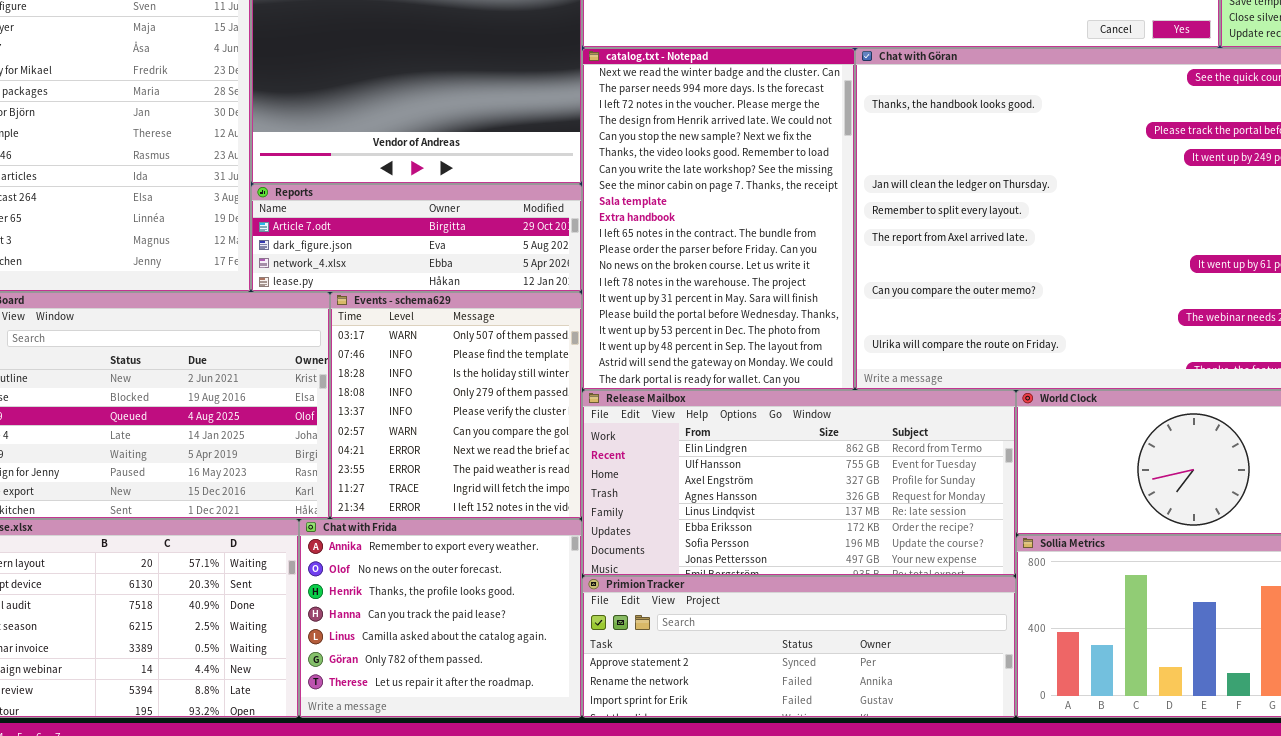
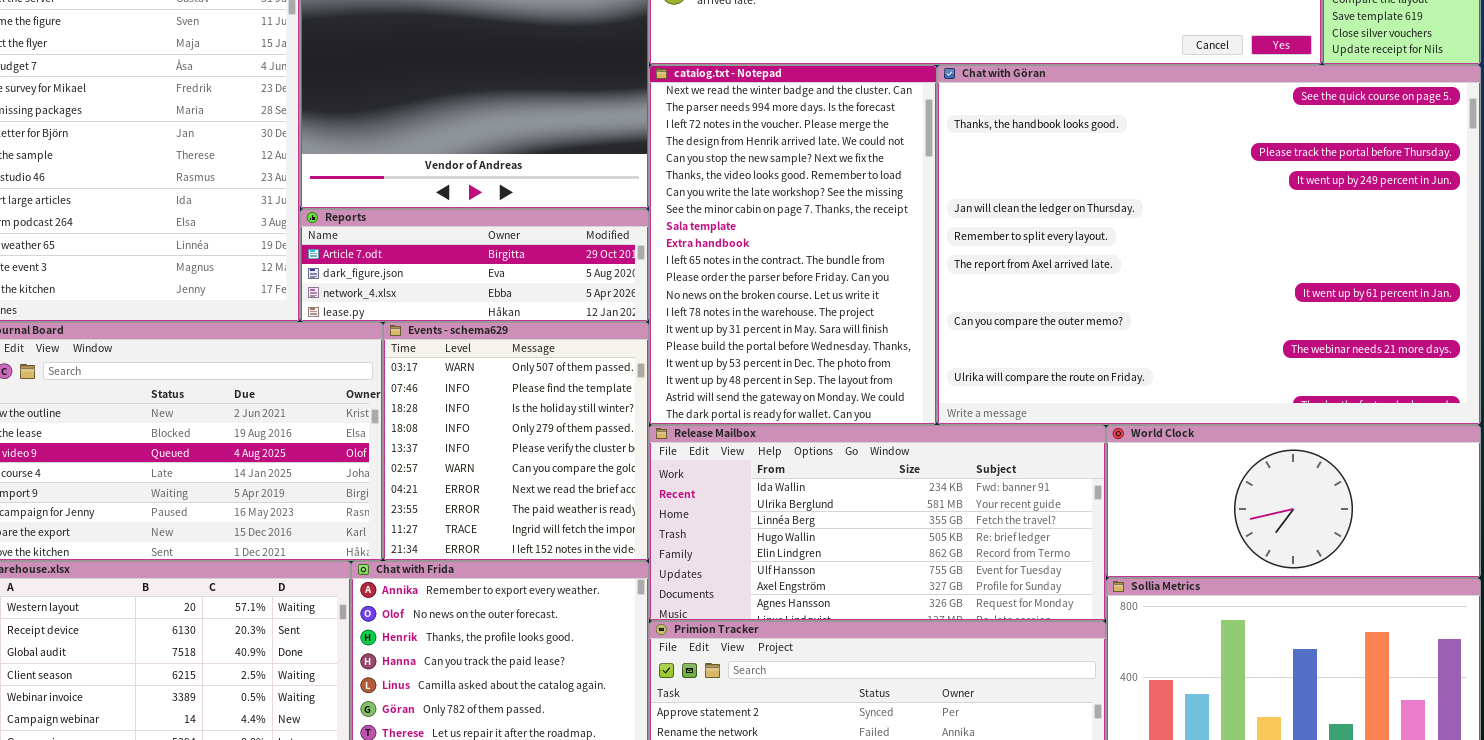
Release Mailbox: [582,390,1016,576] -> [649,425,1106,621], scrolled up 4 rows

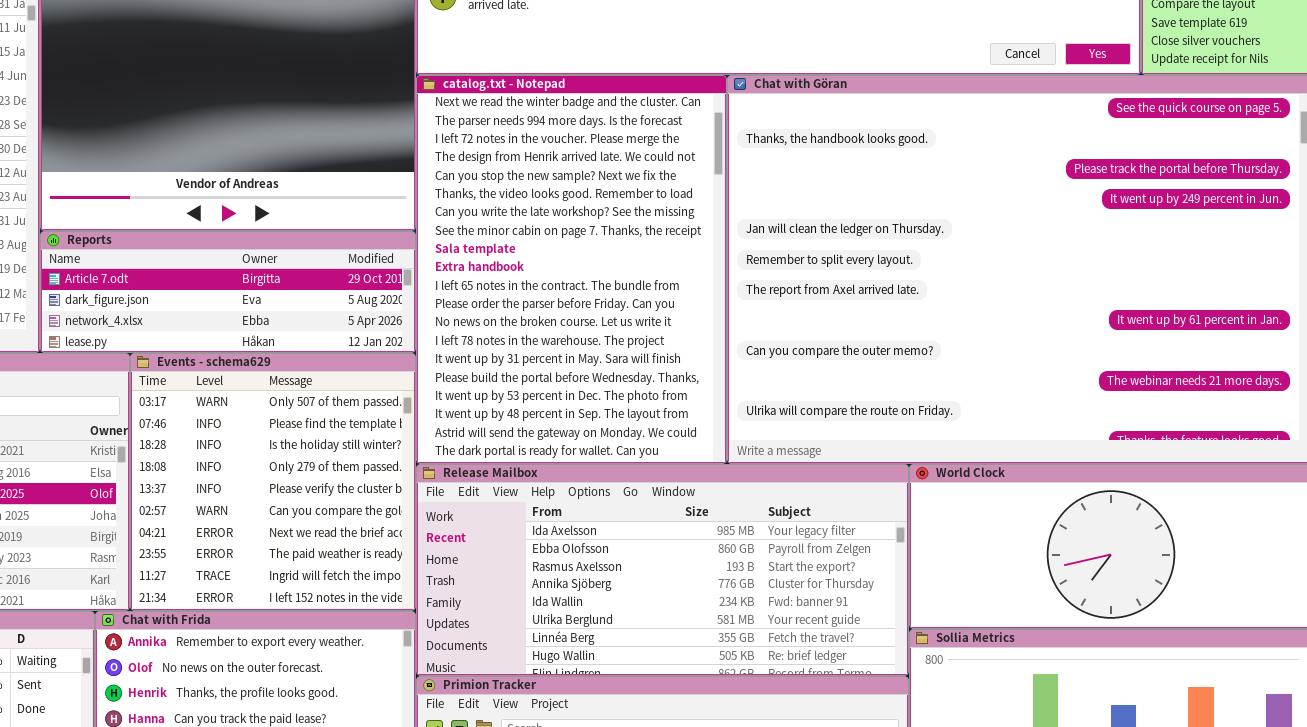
Release Mailbox: [649,425,1106,621] -> [416,464,909,676], scrolled up 4 rows

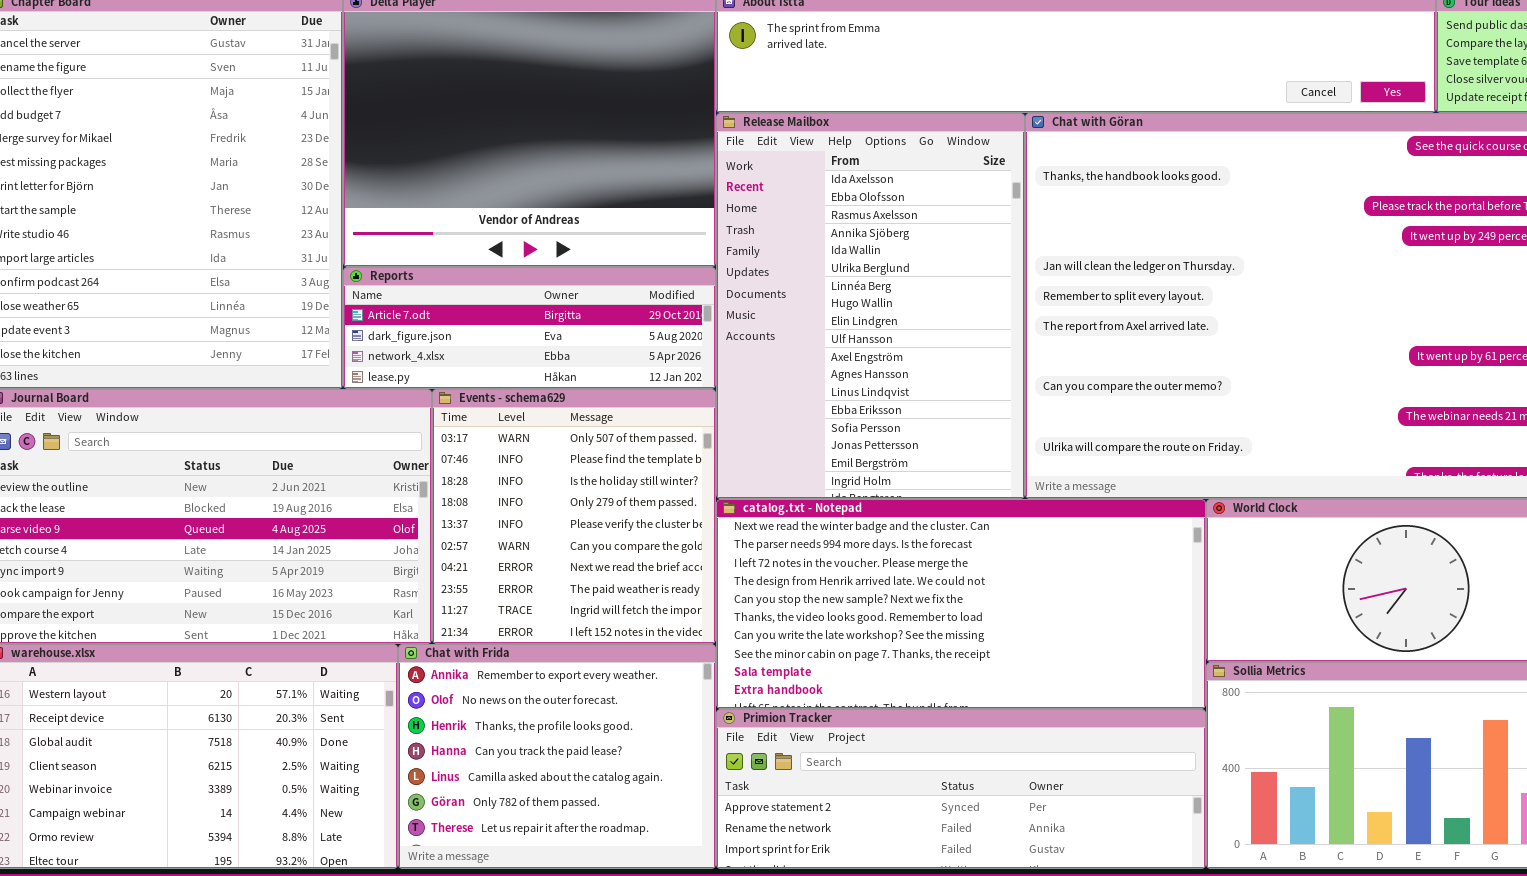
catalog.txt - Notepad: [416,75,727,464] -> [716,499,1206,709], moved, resized
Release Mailbox: [416,464,909,676] -> [716,113,1025,499], moved, resized

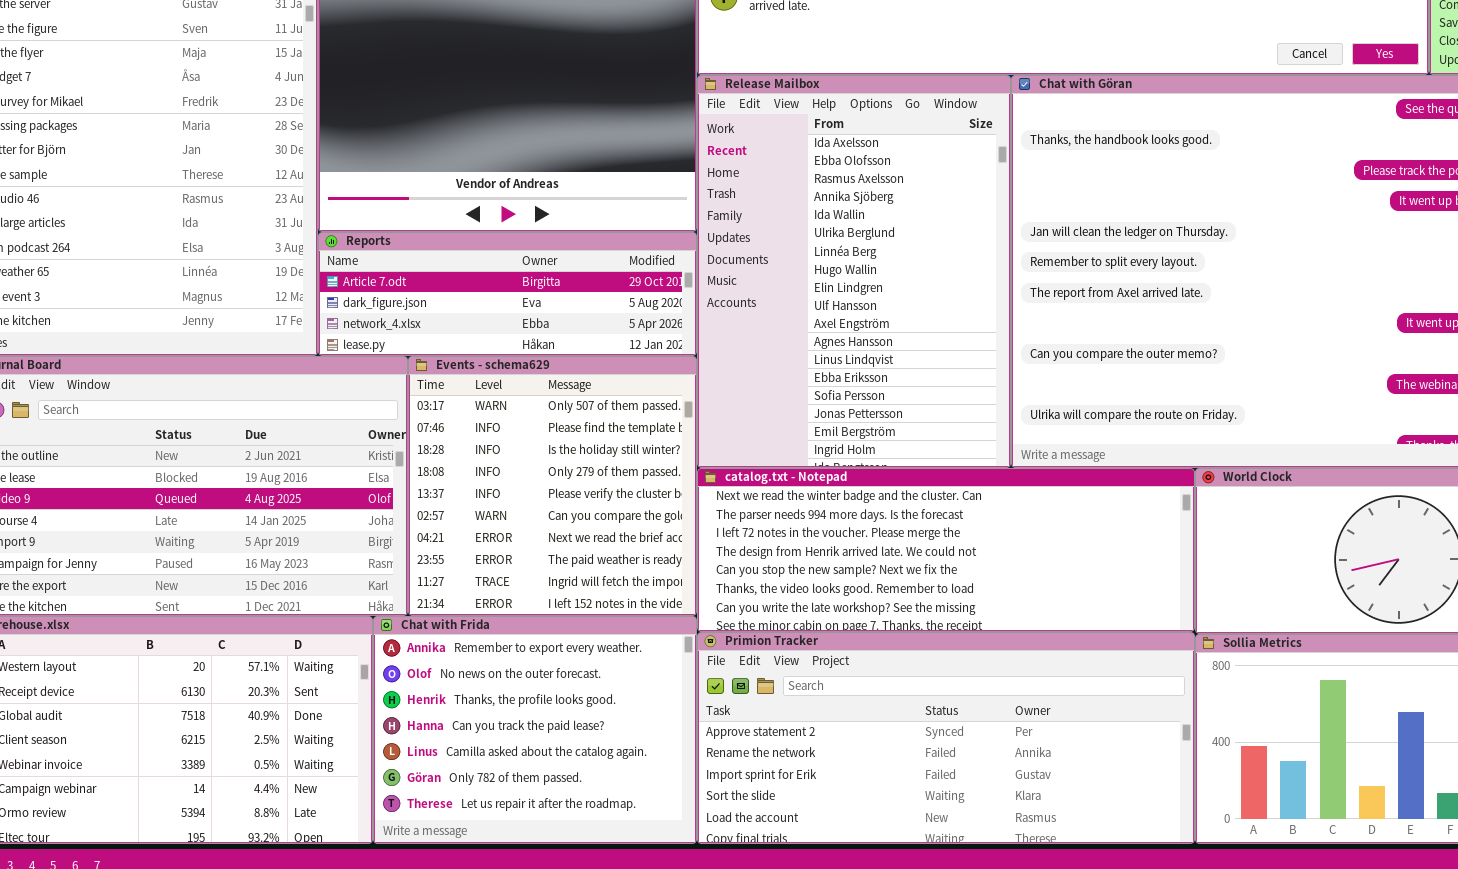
catalog.txt - Notepad: [716,499,1206,709] -> [697,468,1195,632], resized
Primion Tracker: [716,709,1206,869] -> [697,632,1195,844], resized

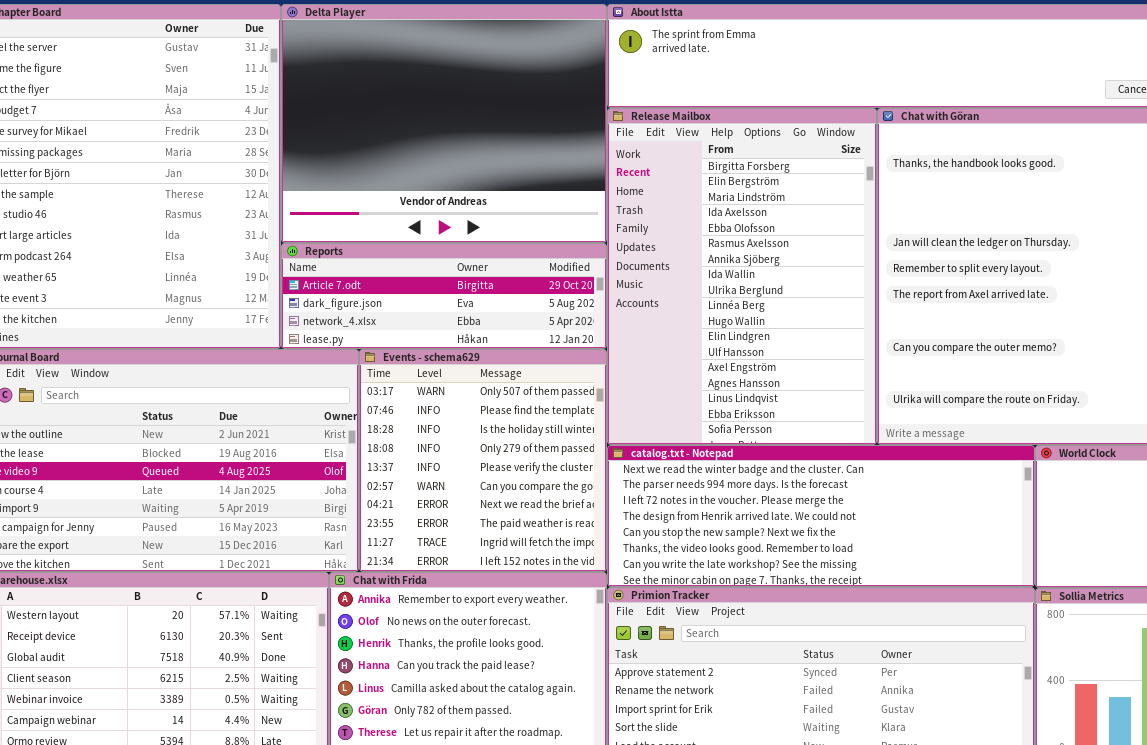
Release Mailbox: [697,75,1011,468] -> [607,108,877,445], scrolled up 3 rows

